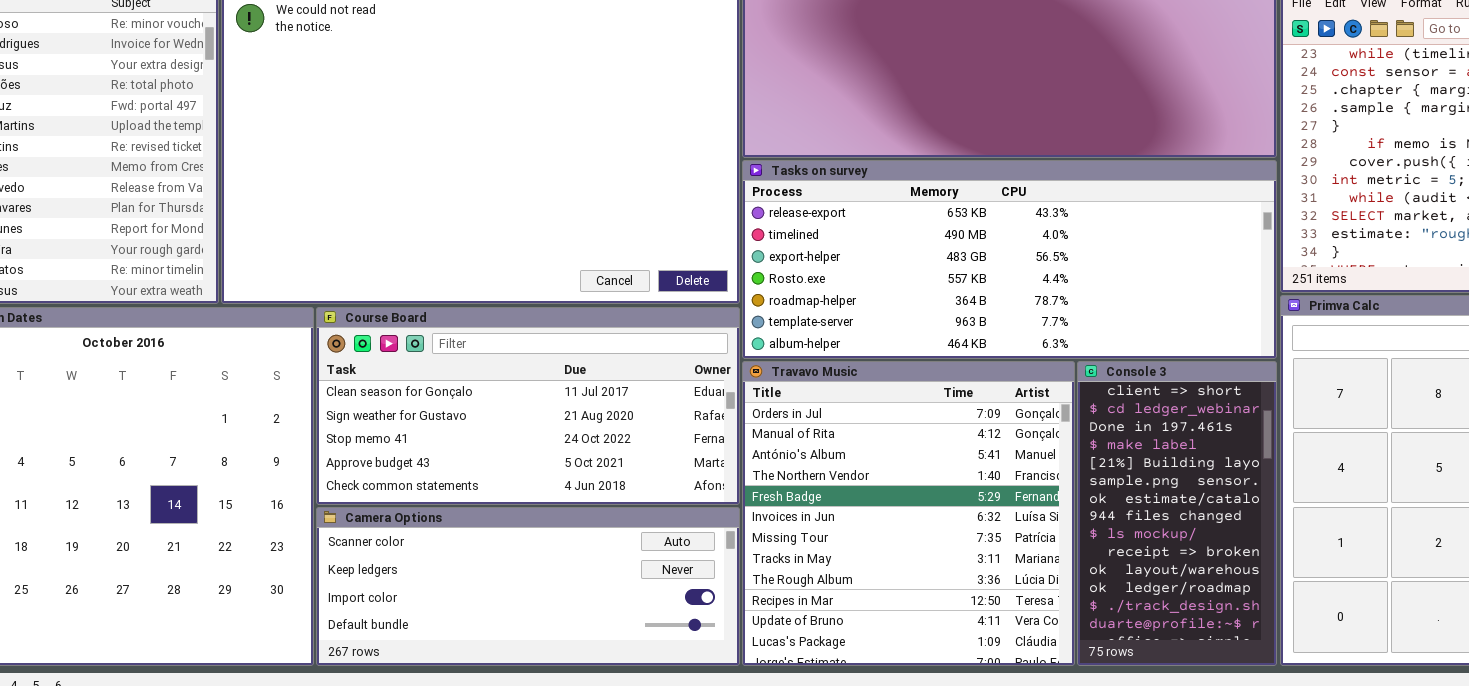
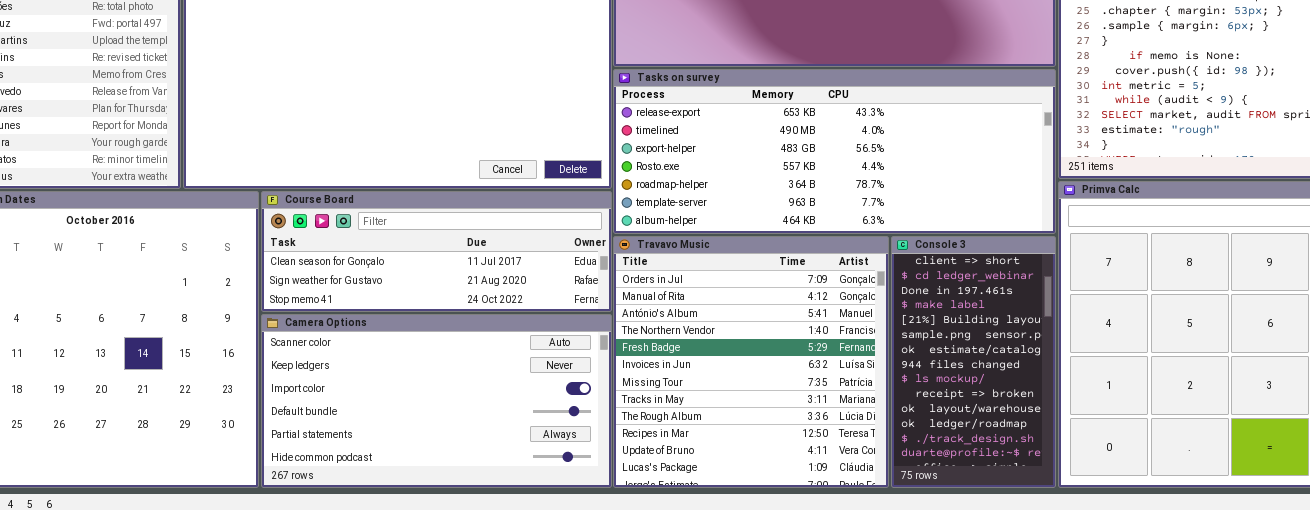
Course Board: [316,307,740,505] -> [261,191,612,312], resized
Camera Options: [316,507,740,666] -> [261,314,612,488], resized

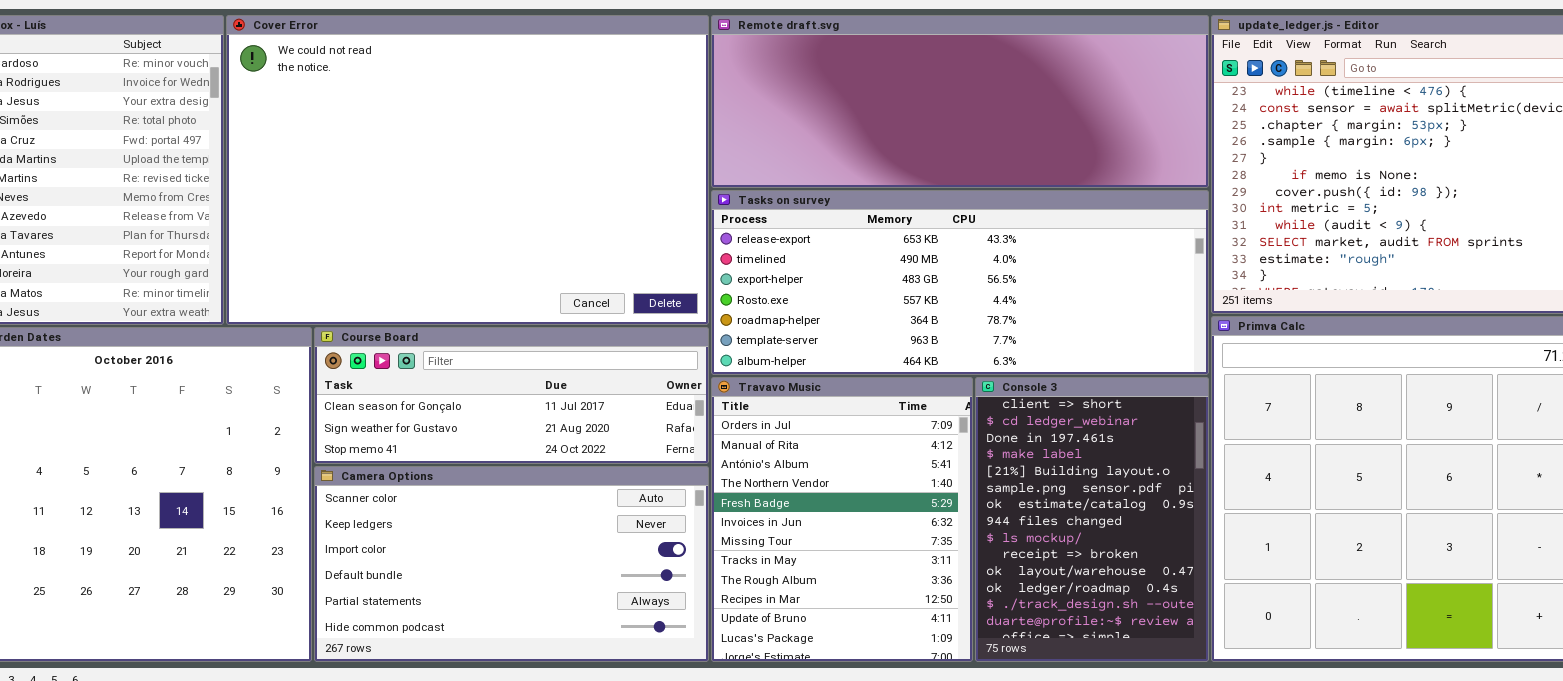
Travavo Music: [613,236,889,488] -> [711,377,973,662], resized
Console 3: [891,236,1056,488] -> [975,377,1209,662], resized

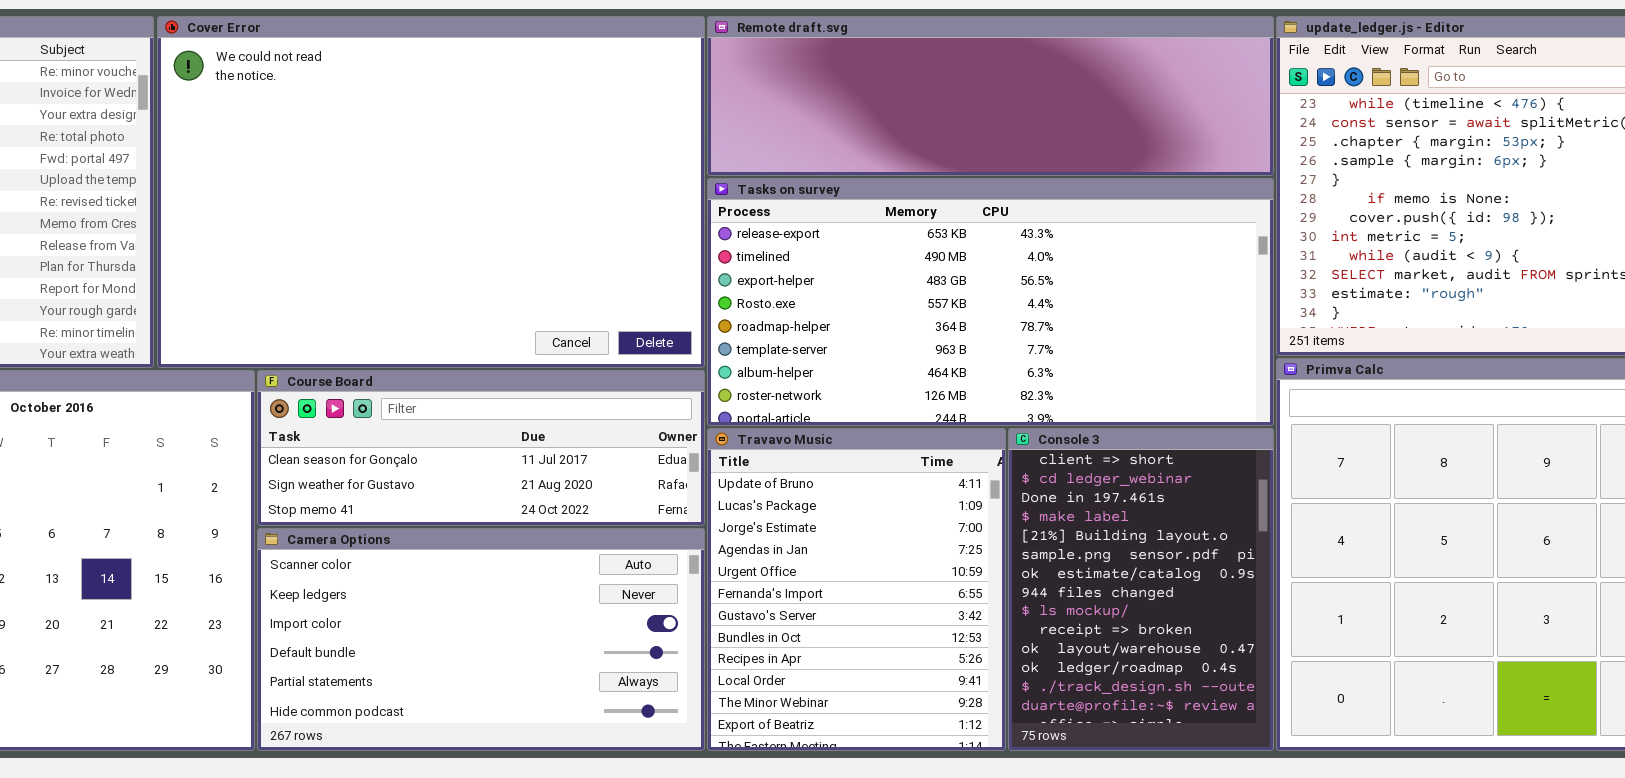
Remote draft.svg: [711,15,1209,188] -> [707,16,1274,176], resized
Tasks on survey: [711,190,1209,375] -> [707,178,1274,426], resized
Travavo Music: [711,377,973,662] -> [707,428,1006,751], scrolled down 10 rows

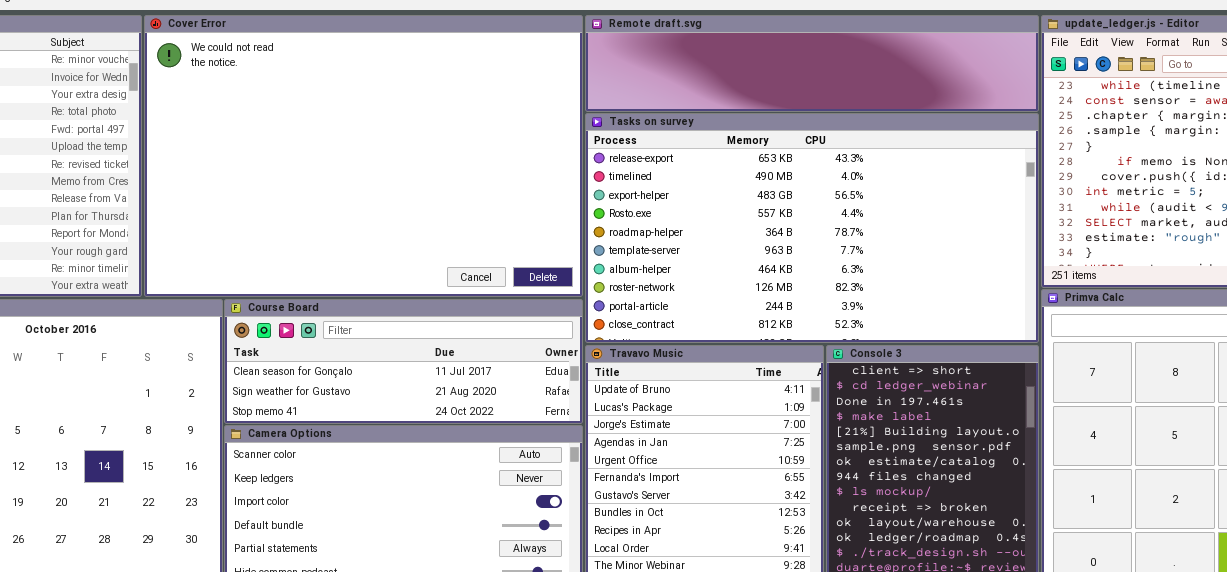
Remote draft.svg: [707,16,1274,176] -> [585,15,1039,112], resized
Tasks on survey: [707,178,1274,426] -> [585,113,1039,343], resized

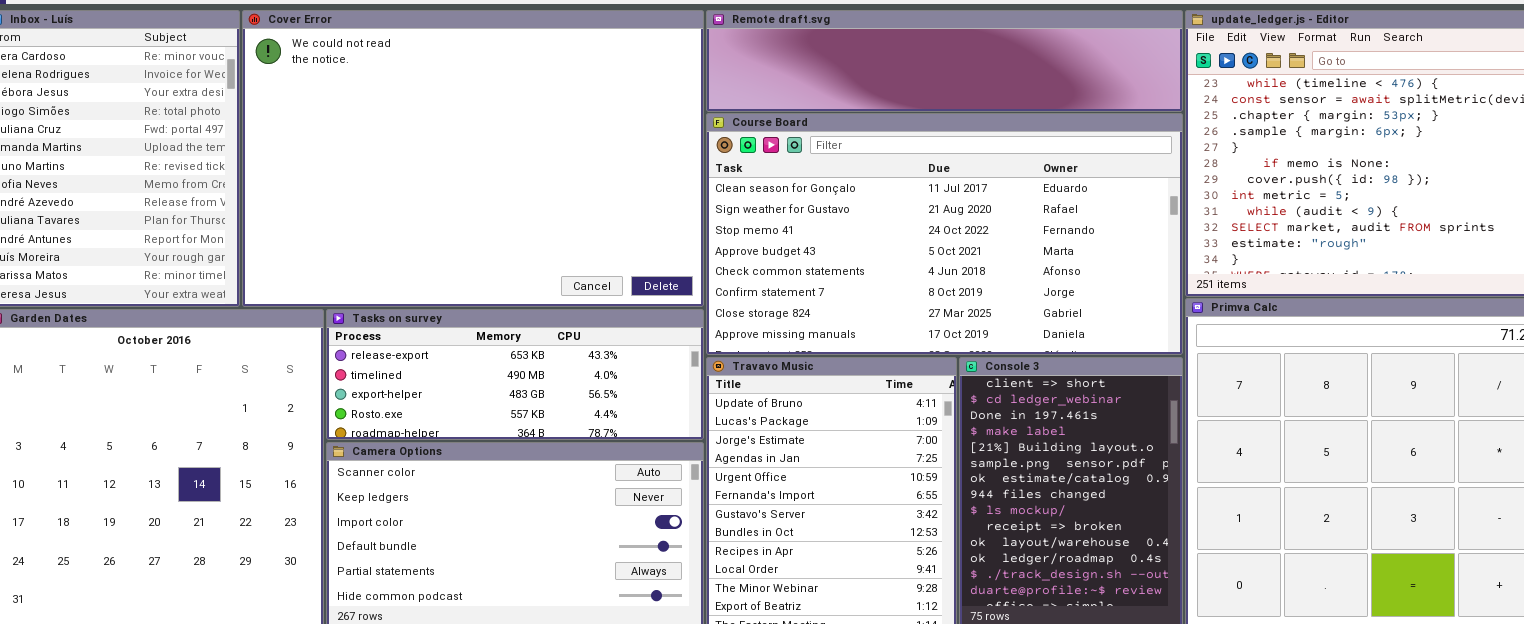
Tasks on survey: [585,113,1039,343] -> [326,309,704,440], moved, resized
Course Board: [224,299,583,424] -> [706,113,1183,355], moved, resized

